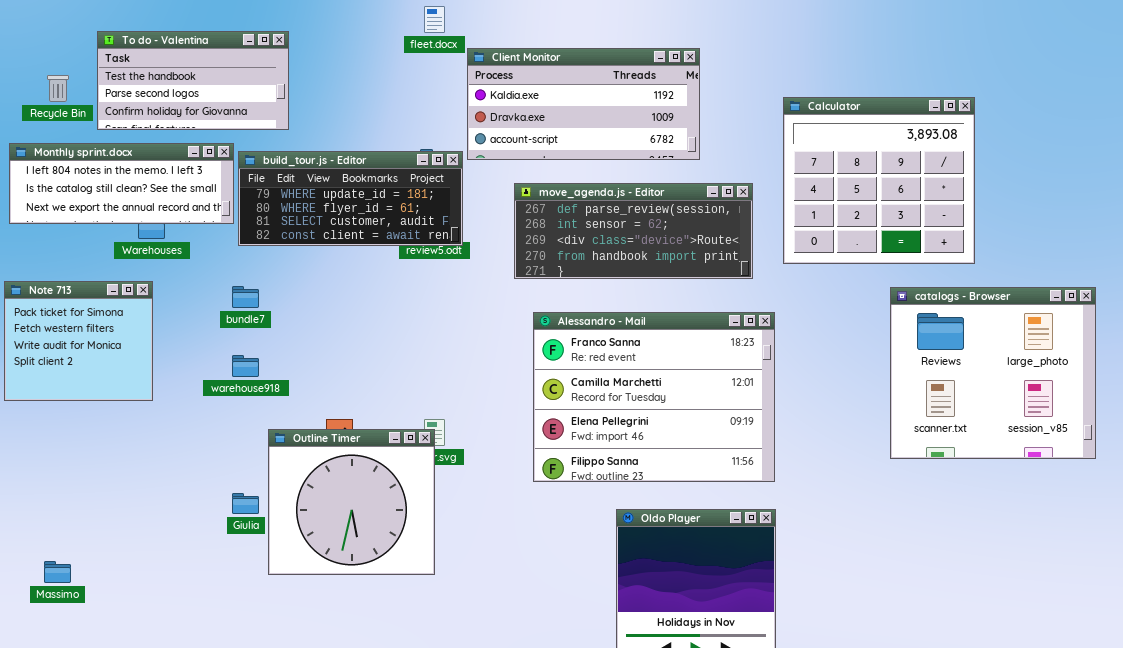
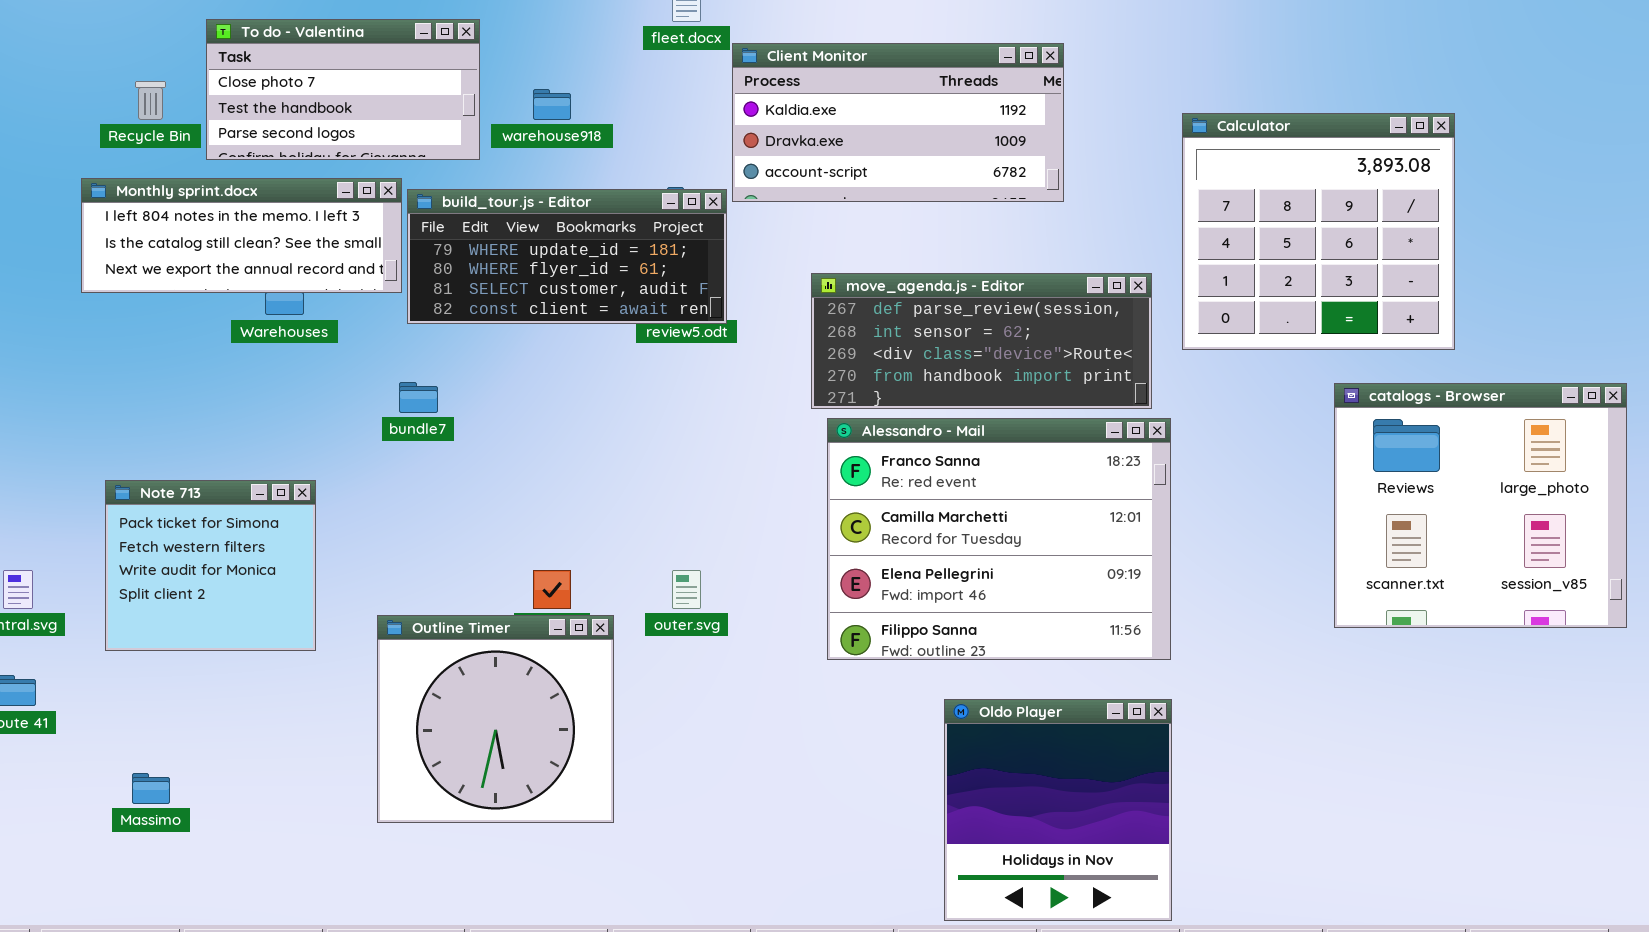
To do - Valentina: [97,31,289,130] -> [206,19,480,160], scrolled up 1 row
move_agenda.js - Editor: [514,183,753,279] -> [811,273,1152,409], moved
Note 713: [4,281,153,401] -> [105,480,316,651], moved
warehouse918: [232,355,259,377] -> [533,89,571,120], moved
Outline Timer: [268,429,435,575] -> [377,615,614,823], moved

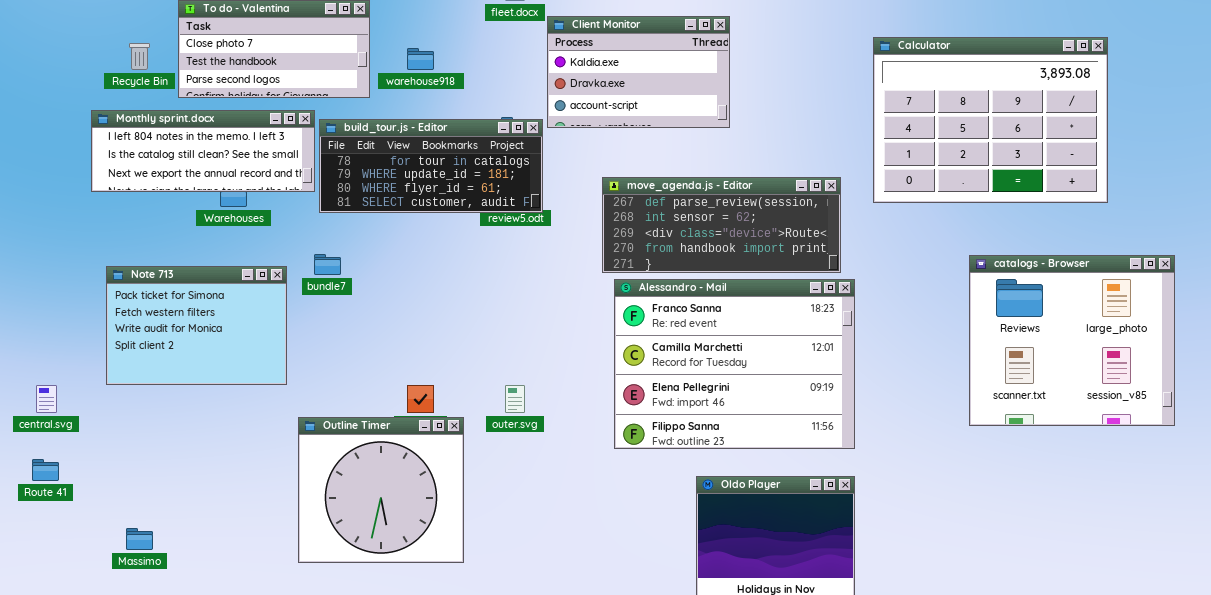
Client Monitor: [732,43,1064,202] -> [547,16,730,128], resized
Calculator: [1182,113,1455,350] -> [873,37,1108,203], moved, resized
build_tour.js - Editor: [407,189,727,324] -> [319,119,543,213], scrolled up 1 row
Note 713: [105,480,316,651] -> [106,266,287,385], moved, resized

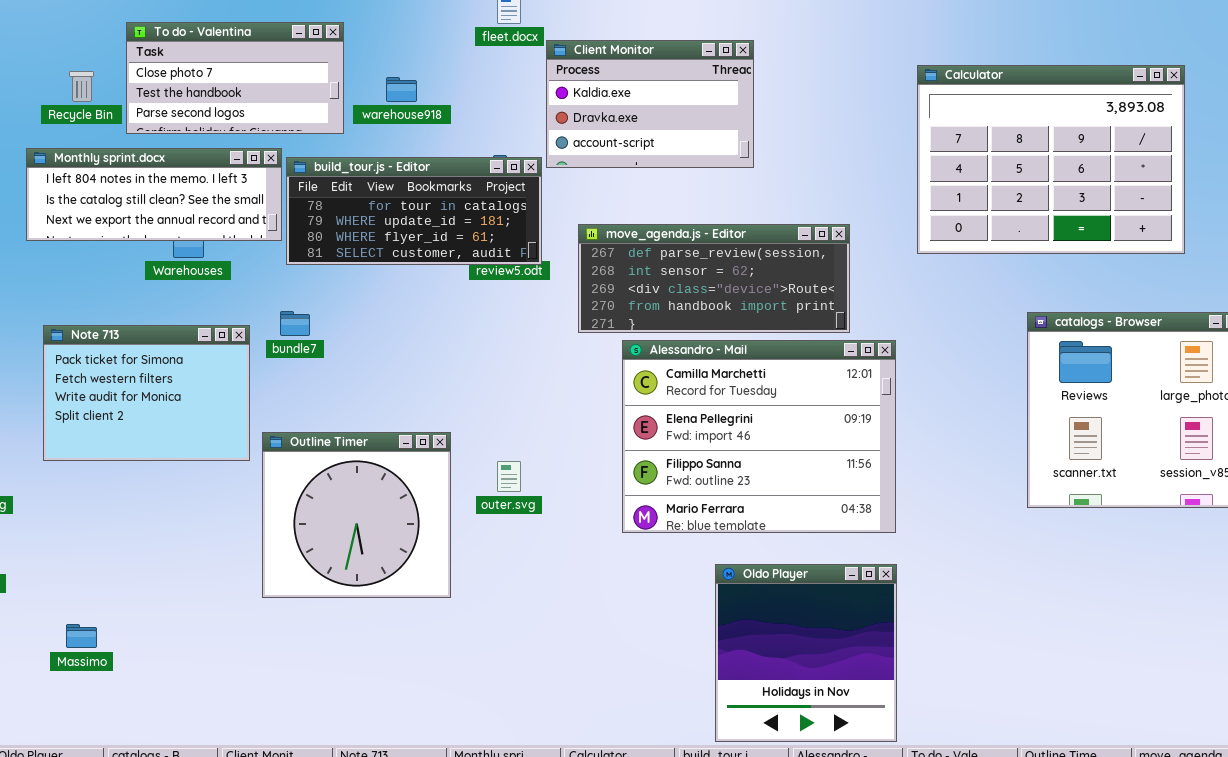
move_agenda.js - Editor: [602,177,841,273] -> [578,224,850,333], moved
Alessandro - Mail: [614,279,855,449] -> [622,340,896,533], scrolled down 1 row
Outline Timer: [298,417,464,563] -> [262,432,451,598], moved

